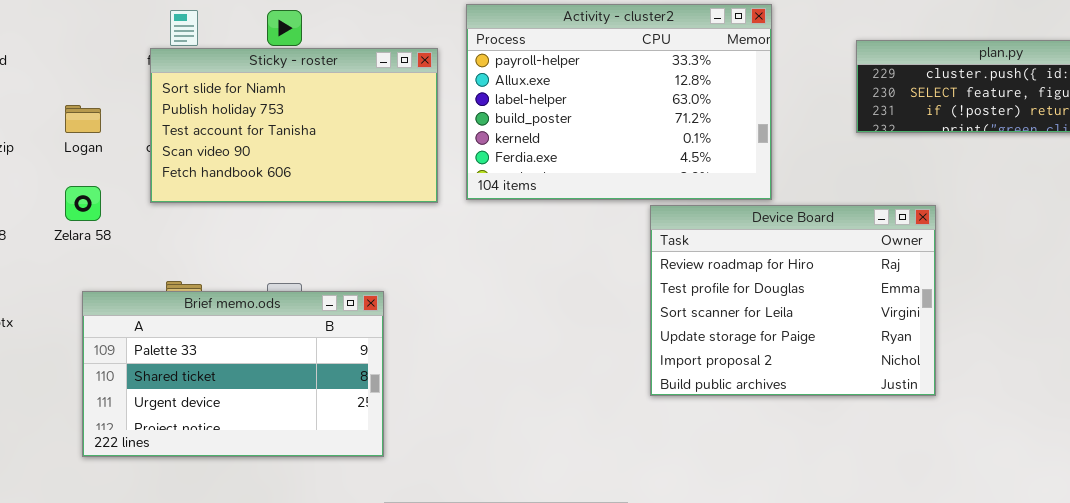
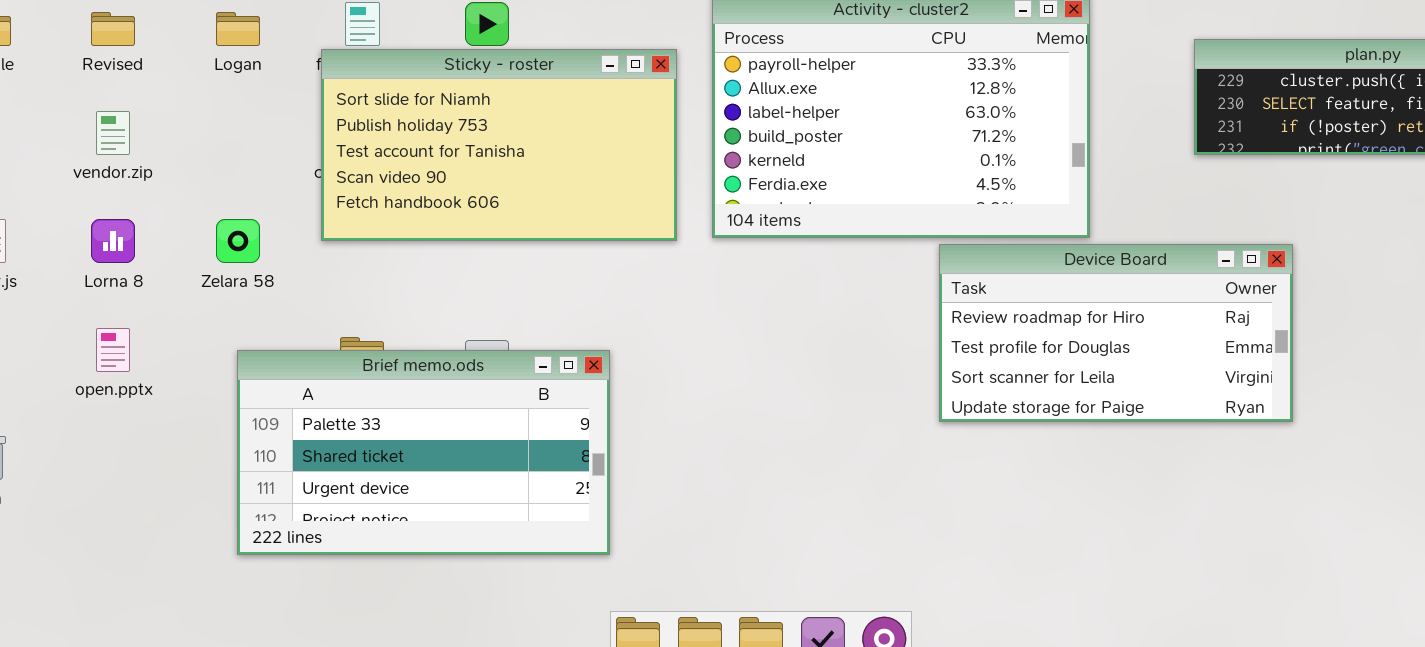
Logan: [65,105,101,133] -> [216,12,260,46], moved
Device Board: [650,205,936,396] -> [939,244,1293,422], resized

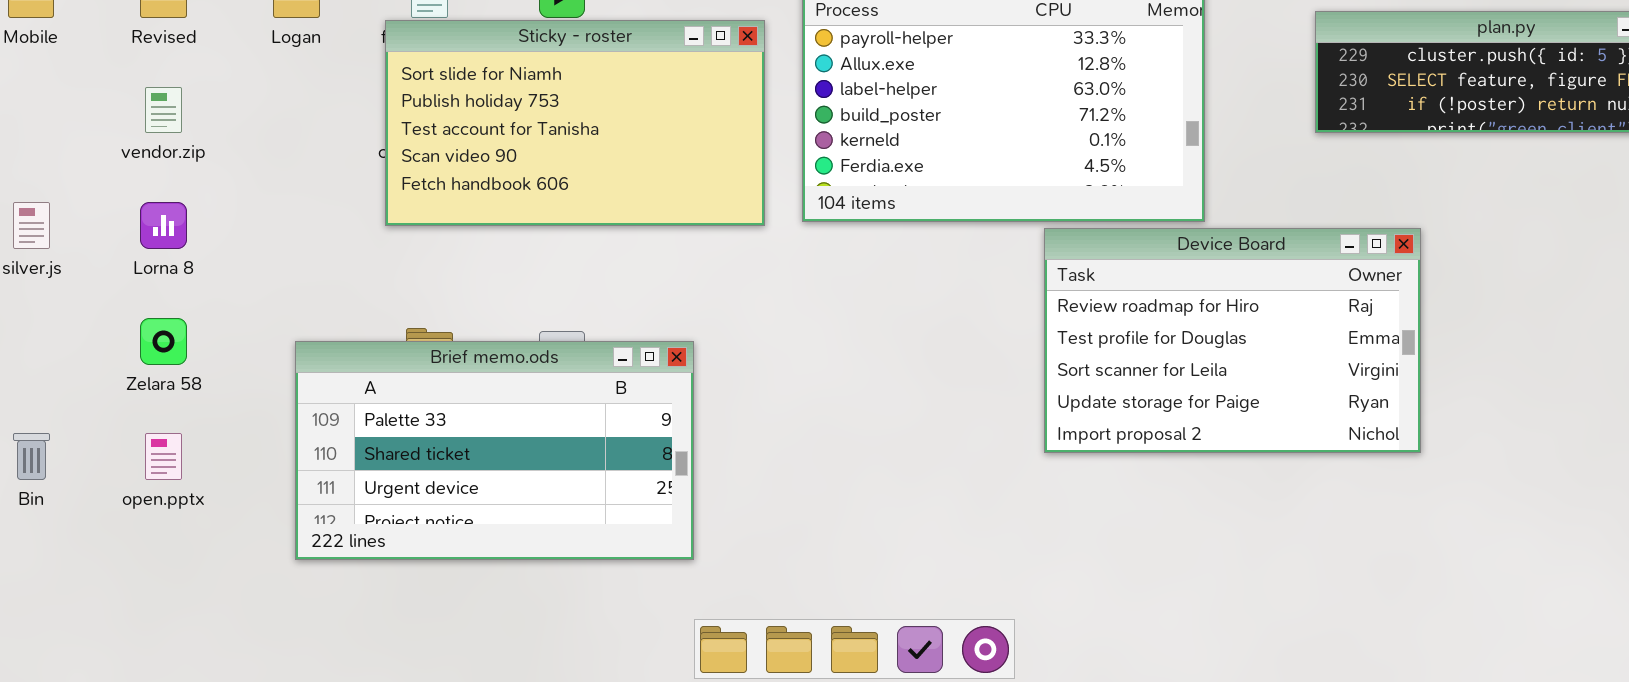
Zelara 58: [216,219,260,263] -> [140,318,187,365], moved
Device Board: [939,244,1293,422] -> [1044,228,1421,453], resized
open.pptx: [96,328,130,372] -> [145,433,182,480], moved

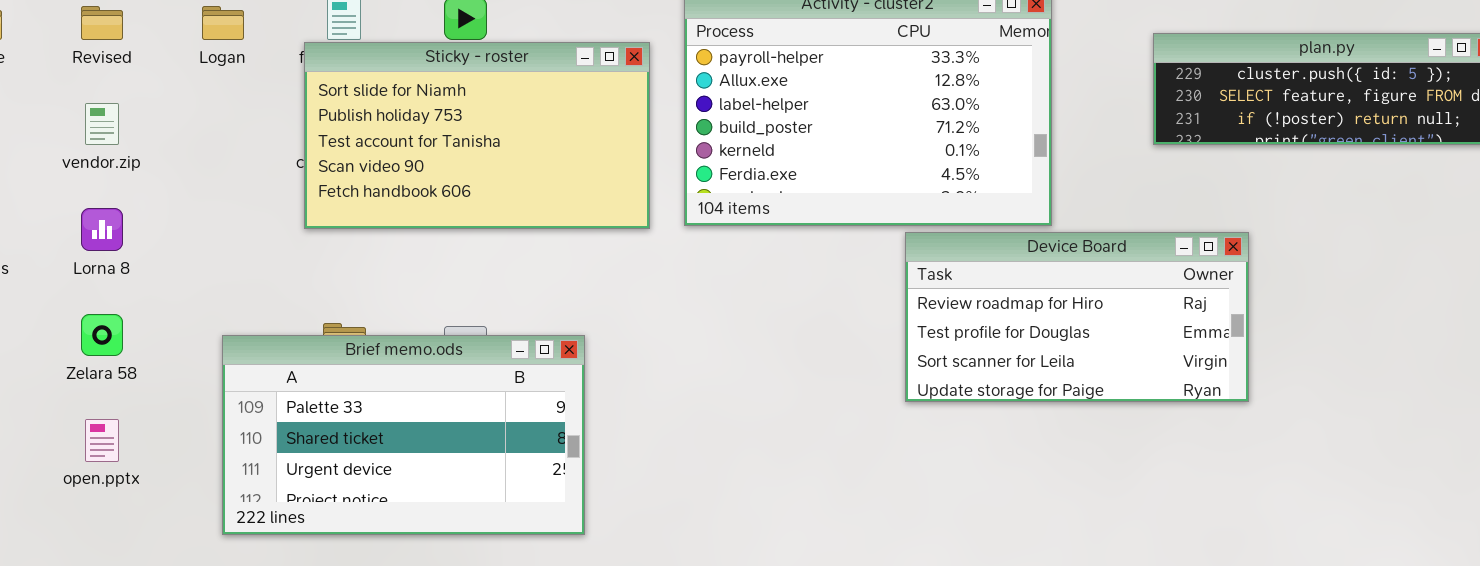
Device Board: [1044,228,1421,453] -> [905,232,1249,402], resized

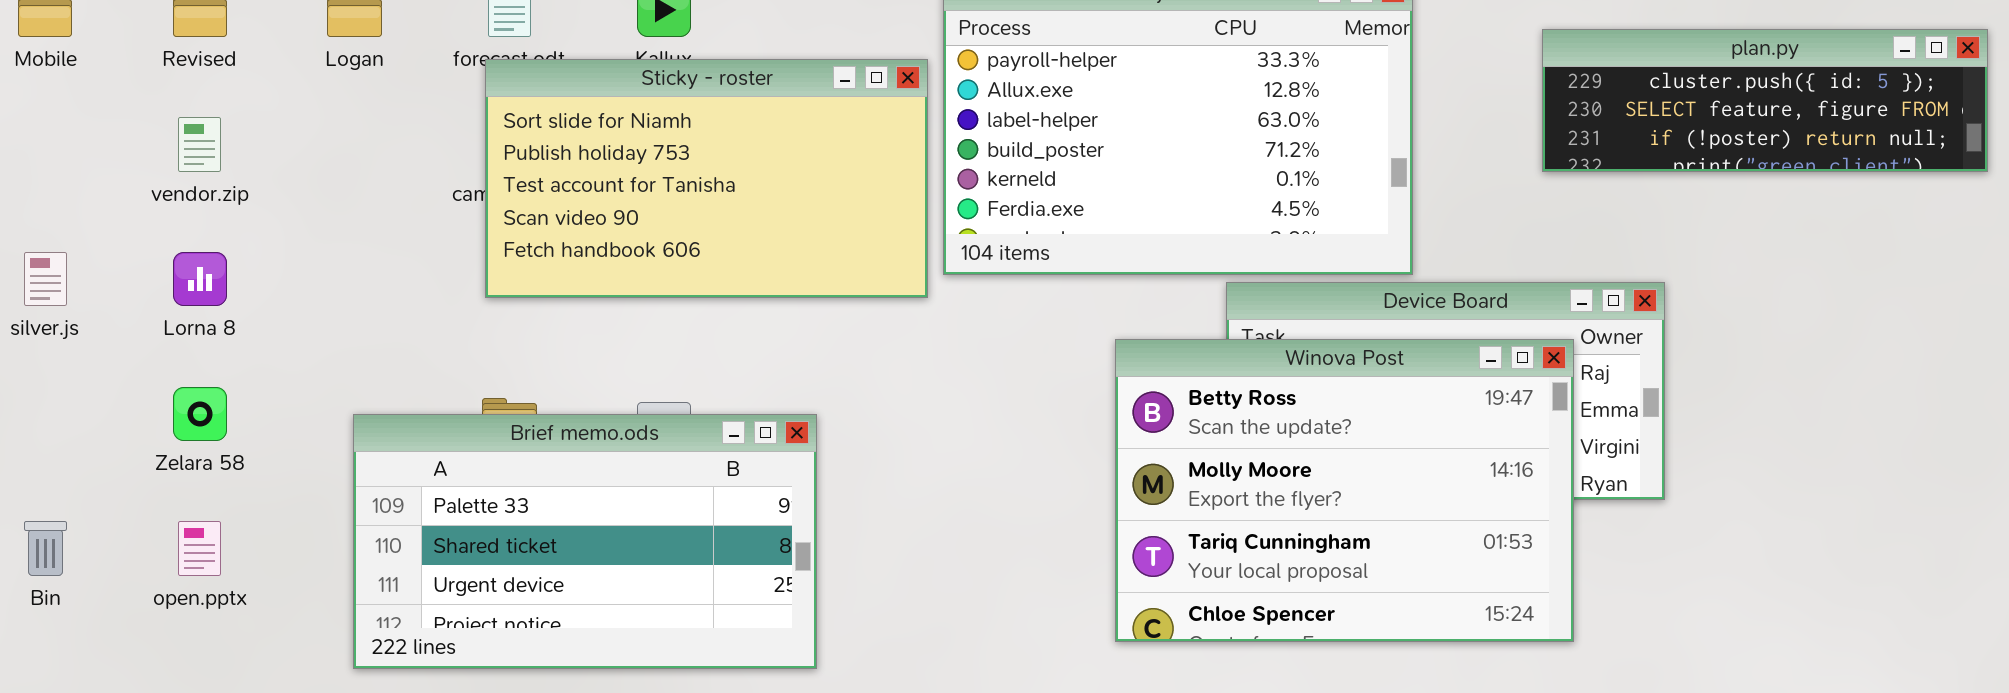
Sticky - roster: [304,42,650,229] -> [485,59,928,298], moved
Winova Post: none -> [1115,339,1574,642], opened

